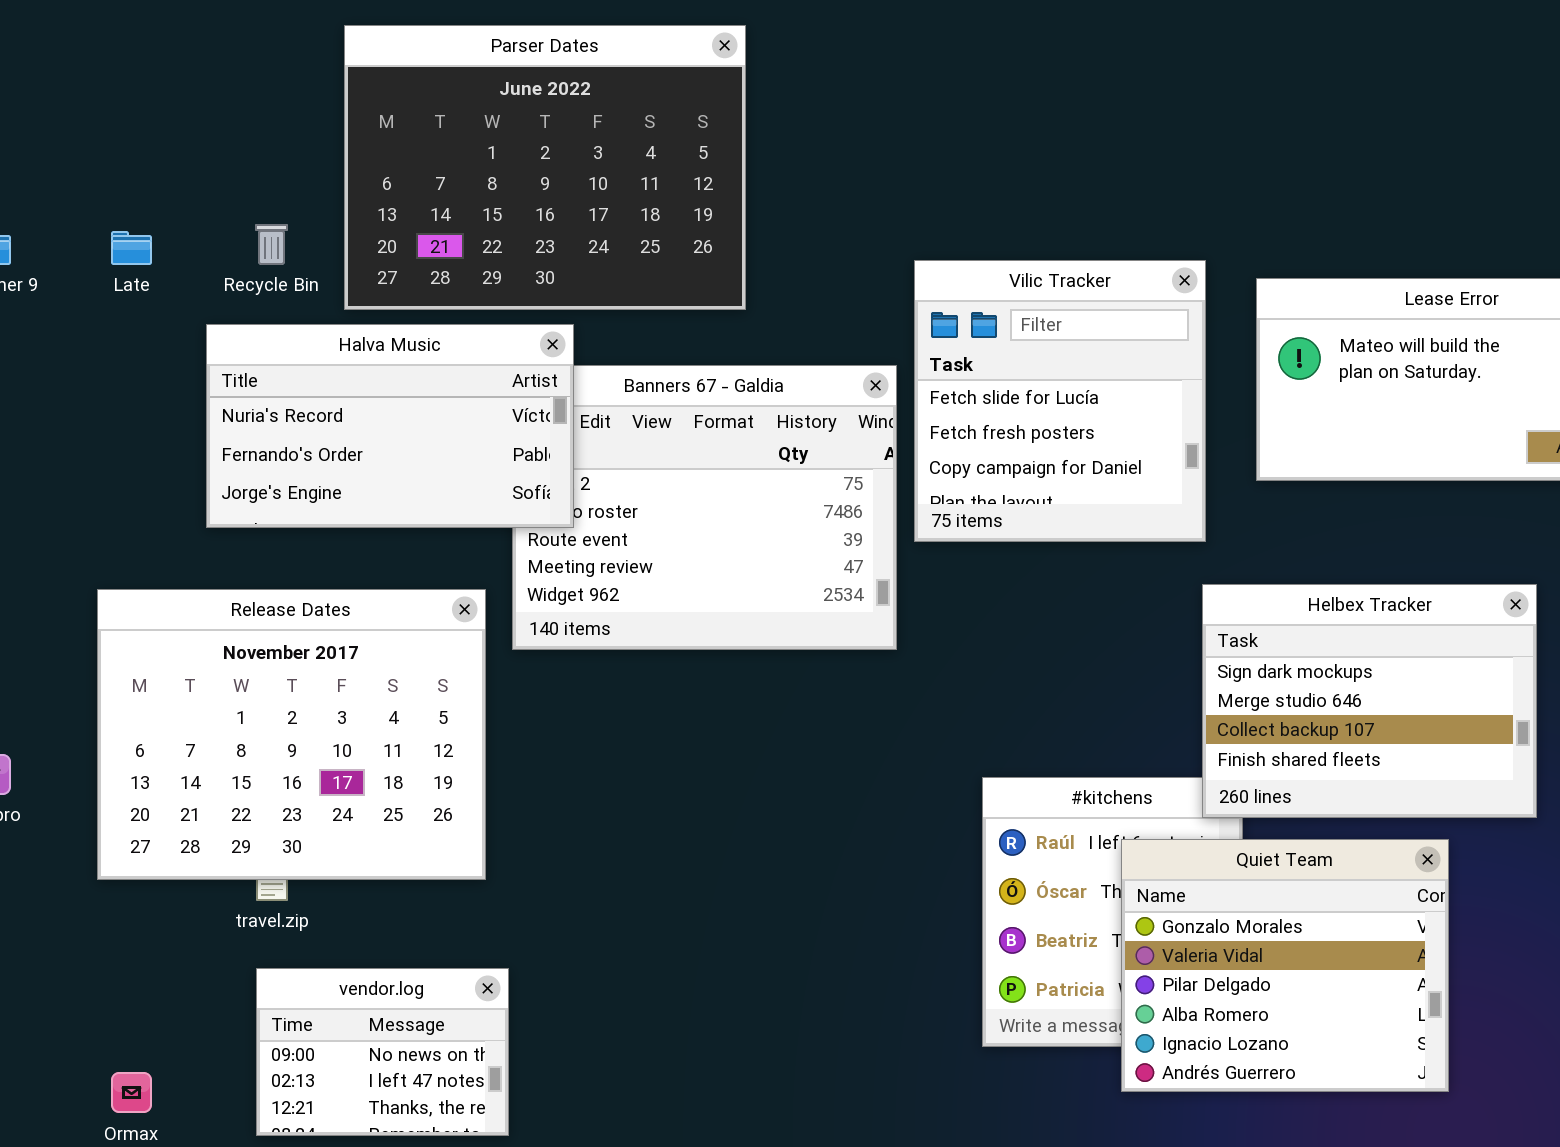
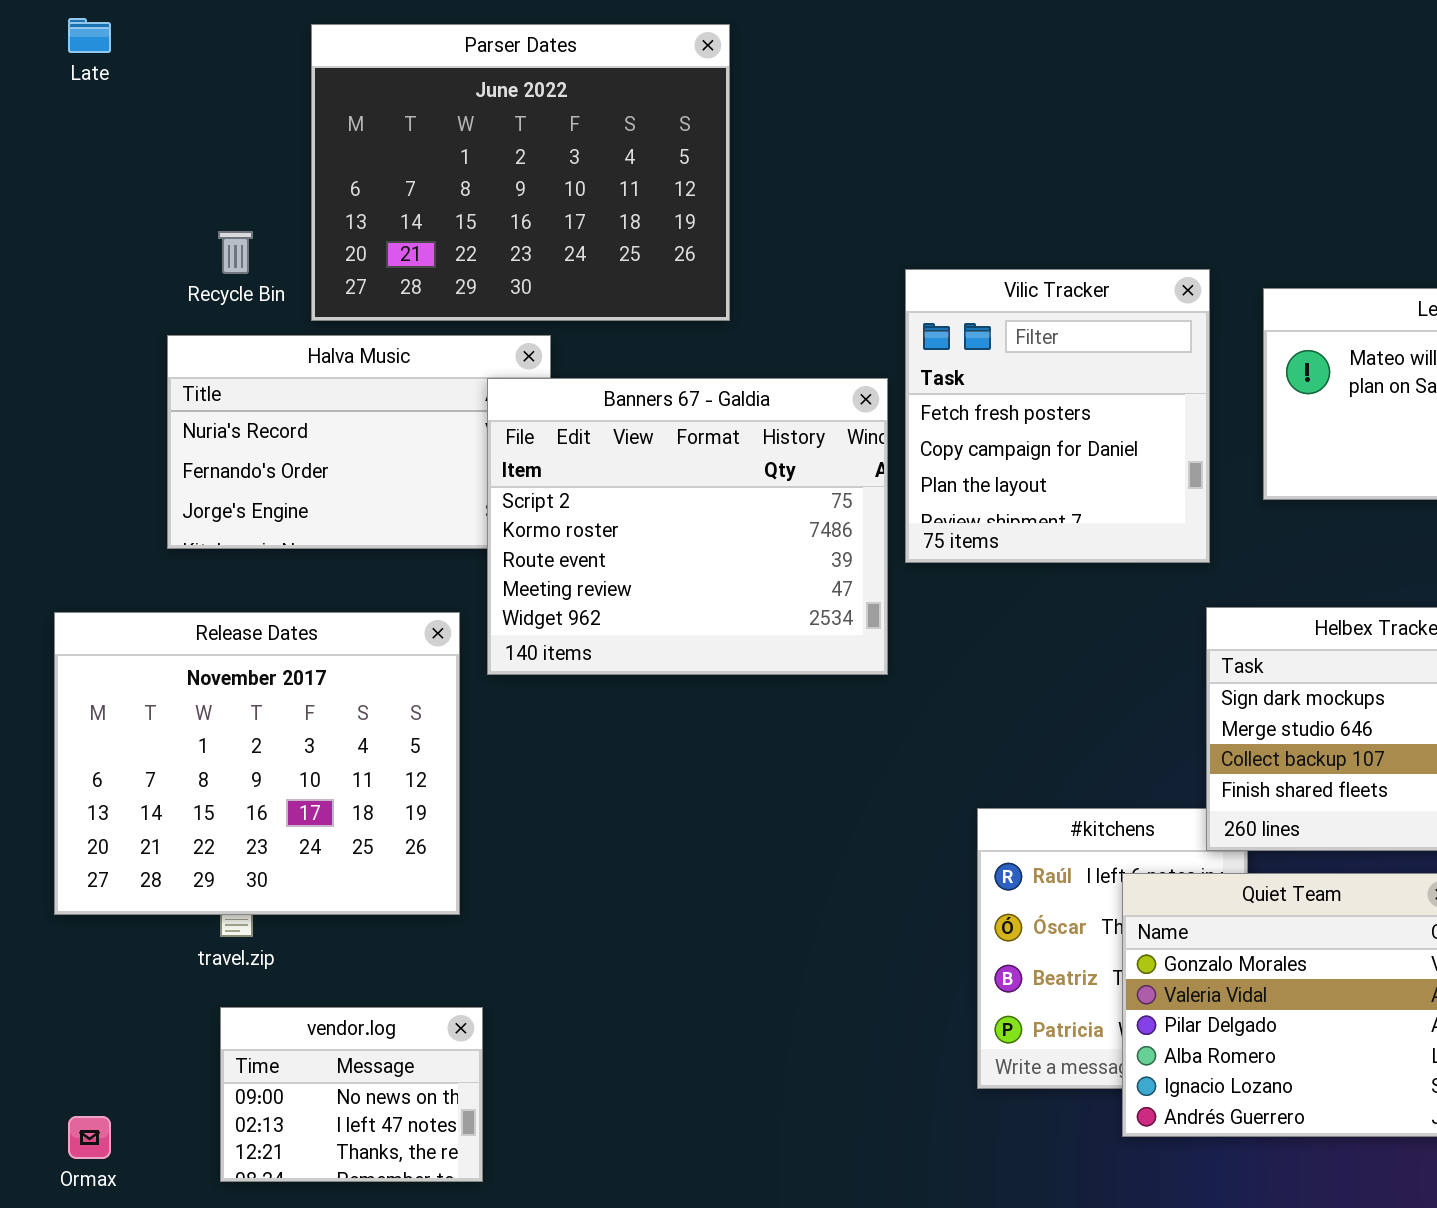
Late: [111,231,152,265] -> [68,18,111,53], moved
Vilic Tracker: [914,260,1206,542] -> [905,269,1210,563], scrolled down 1 row
Banners 67 - Galdia: [512,365,897,650] -> [487,378,888,675], raised

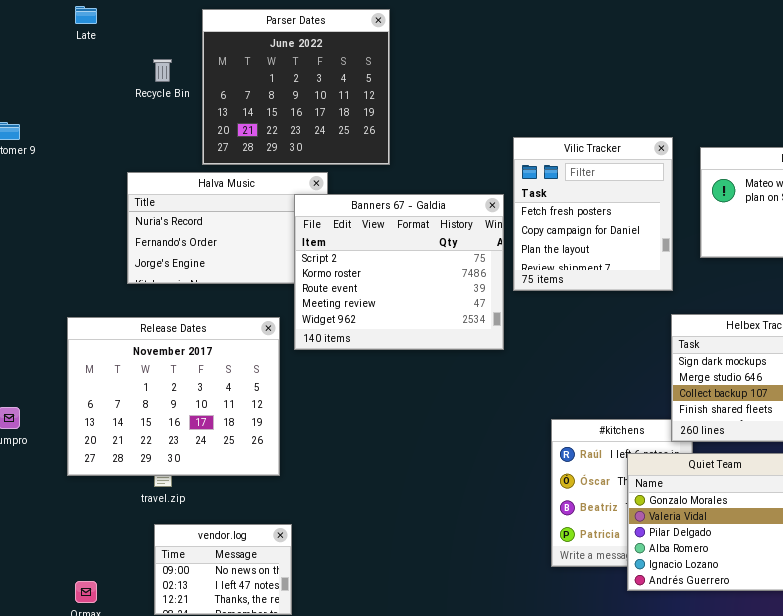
Parser Dates: [311,24,730,321] -> [202,9,390,165], resized
Recycle Bin: [218,231,253,274] -> [153,59,172,82], moved

